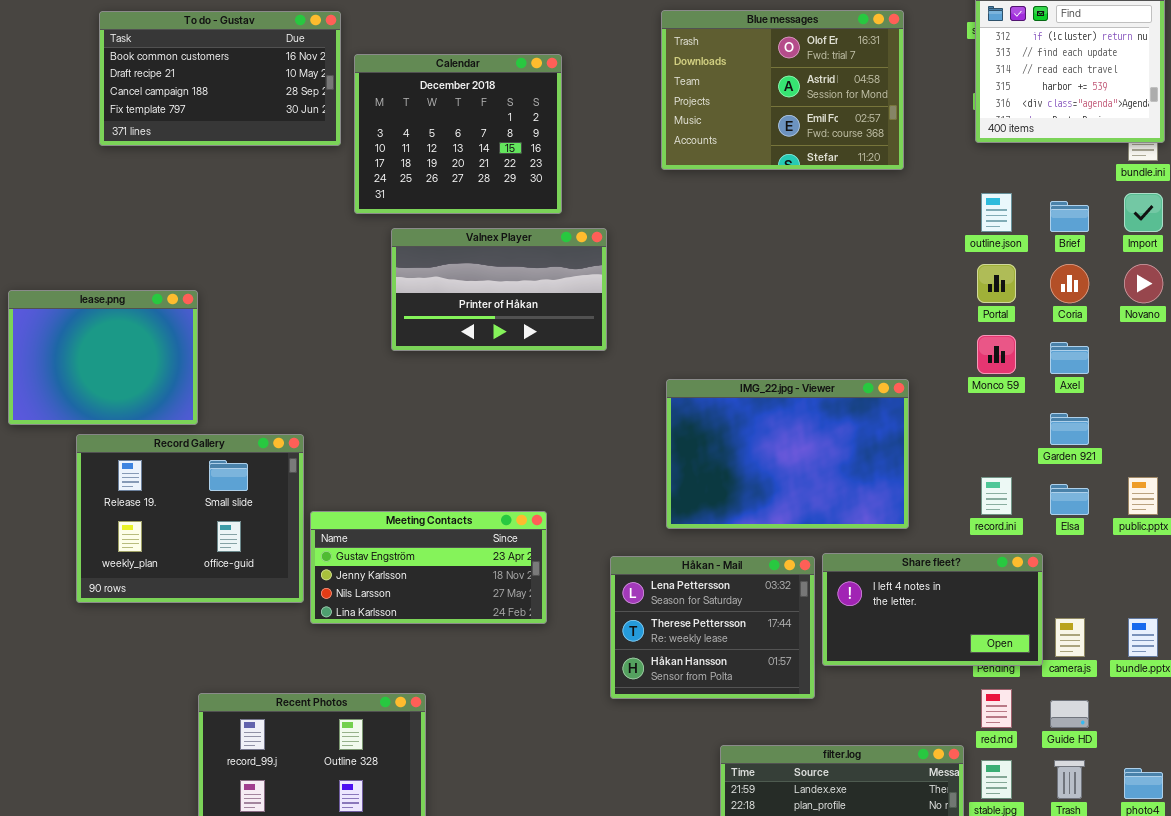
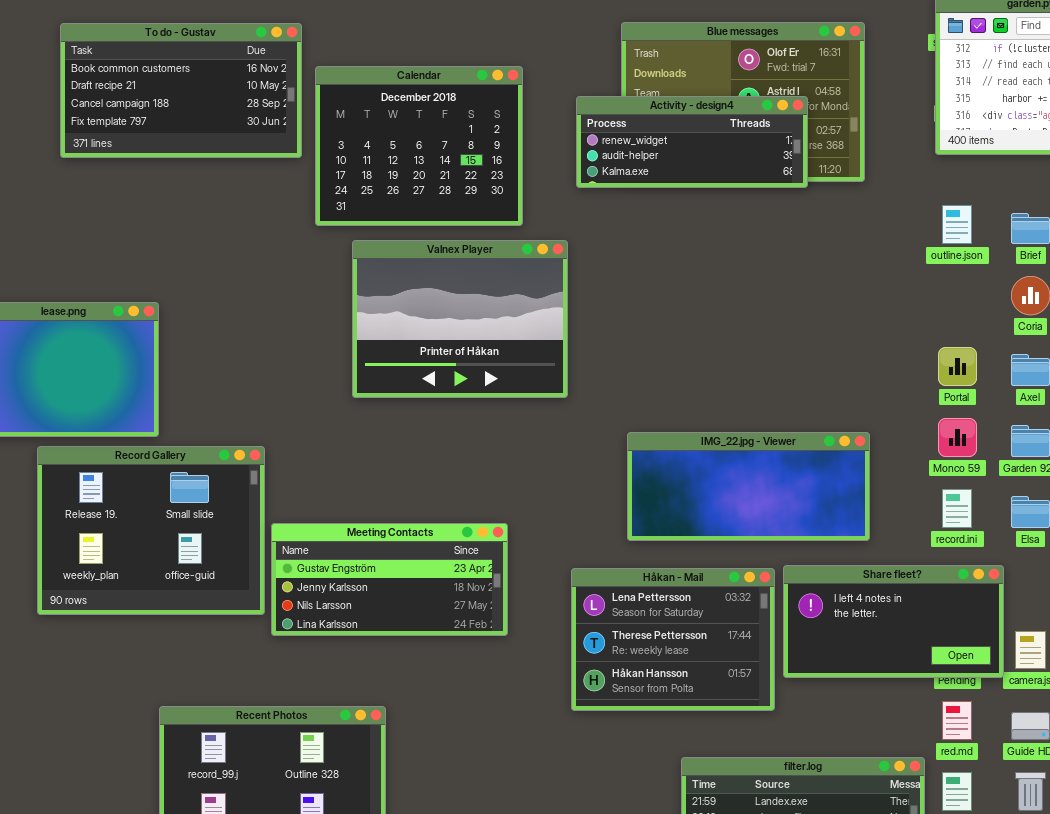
Activity - design4: none -> [576,96,808,188], opened
Valnex Player: [391,228,607,351] -> [352,240,568,398], resized
Portal: [977,264,1016,303] -> [938,347,977,386], moved
Monco 59: [977,335,1016,374] -> [938,418,977,457], moved
IMG_22.jpg - Viewer: [666,379,909,529] -> [627,432,870,541], resized

